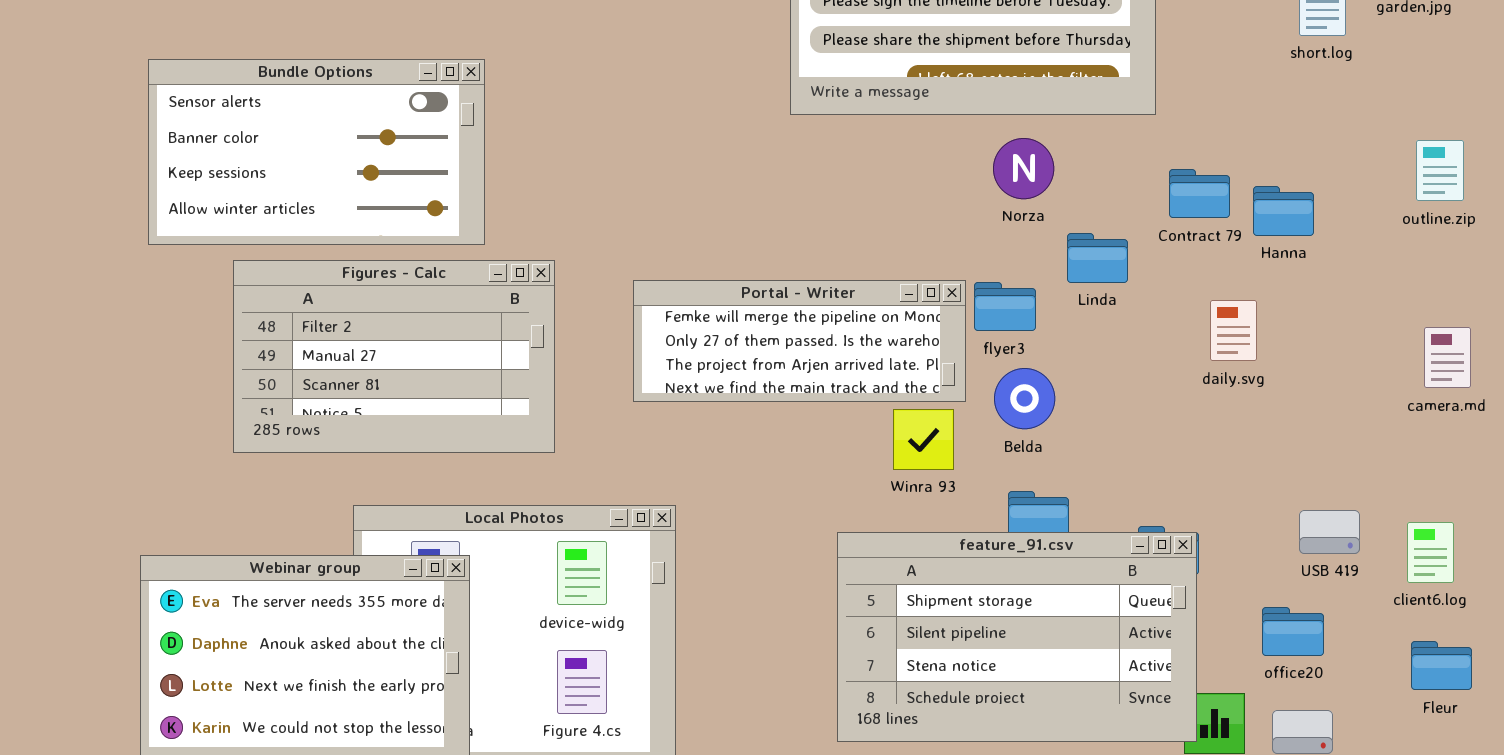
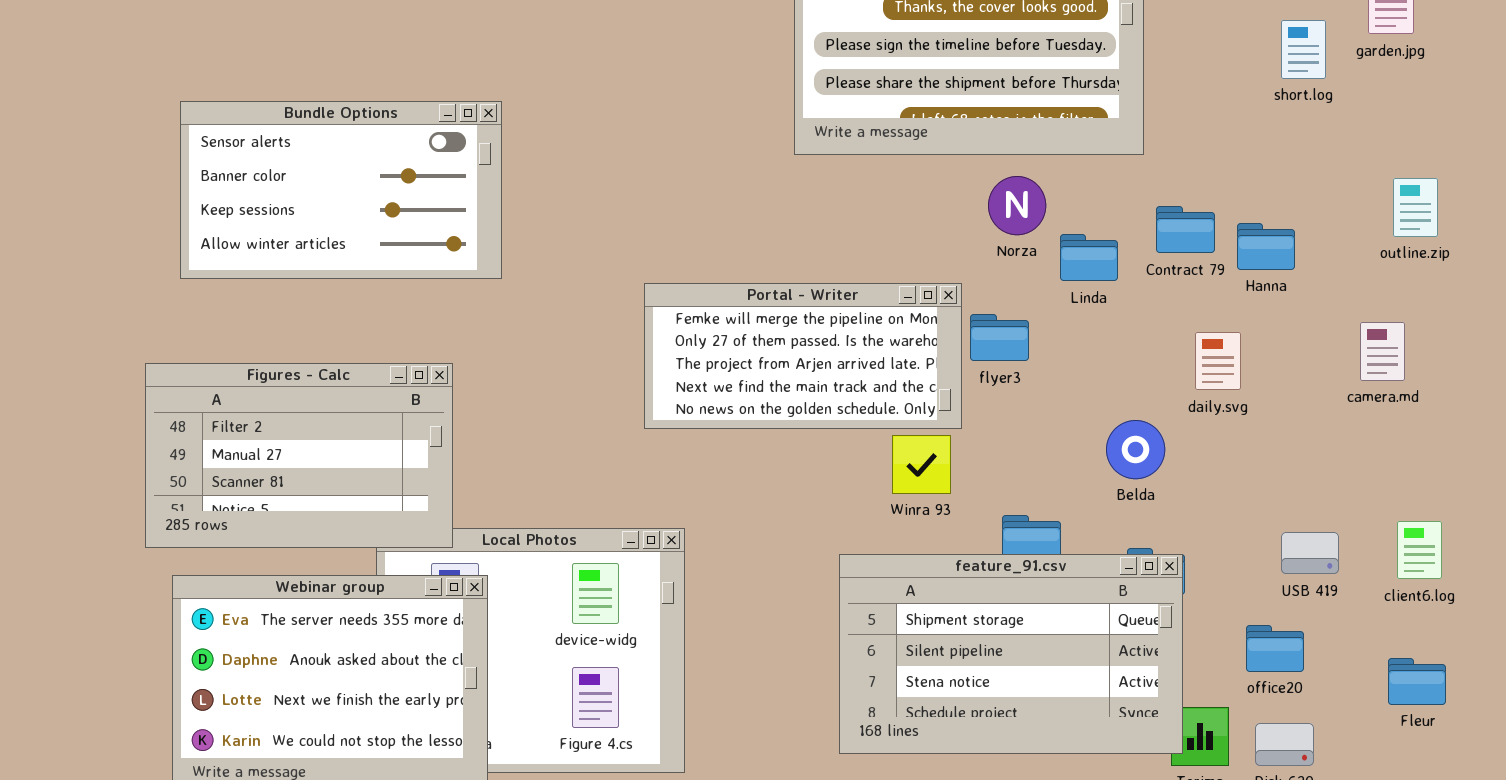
Linda: [1067,233,1128,283] -> [1060,234,1118,281], moved
Figures - Calc: [233,260,555,453] -> [145,363,453,548], moved
Portal - Writer: [633,280,966,402] -> [644,283,962,429], resized
camera.md: [1424,327,1471,388] -> [1360,322,1405,381], moved
Belda: [994,368,1055,429] -> [1106,420,1165,479], moved
client6.log: [1407,522,1454,583] -> [1397,521,1442,579], moved

